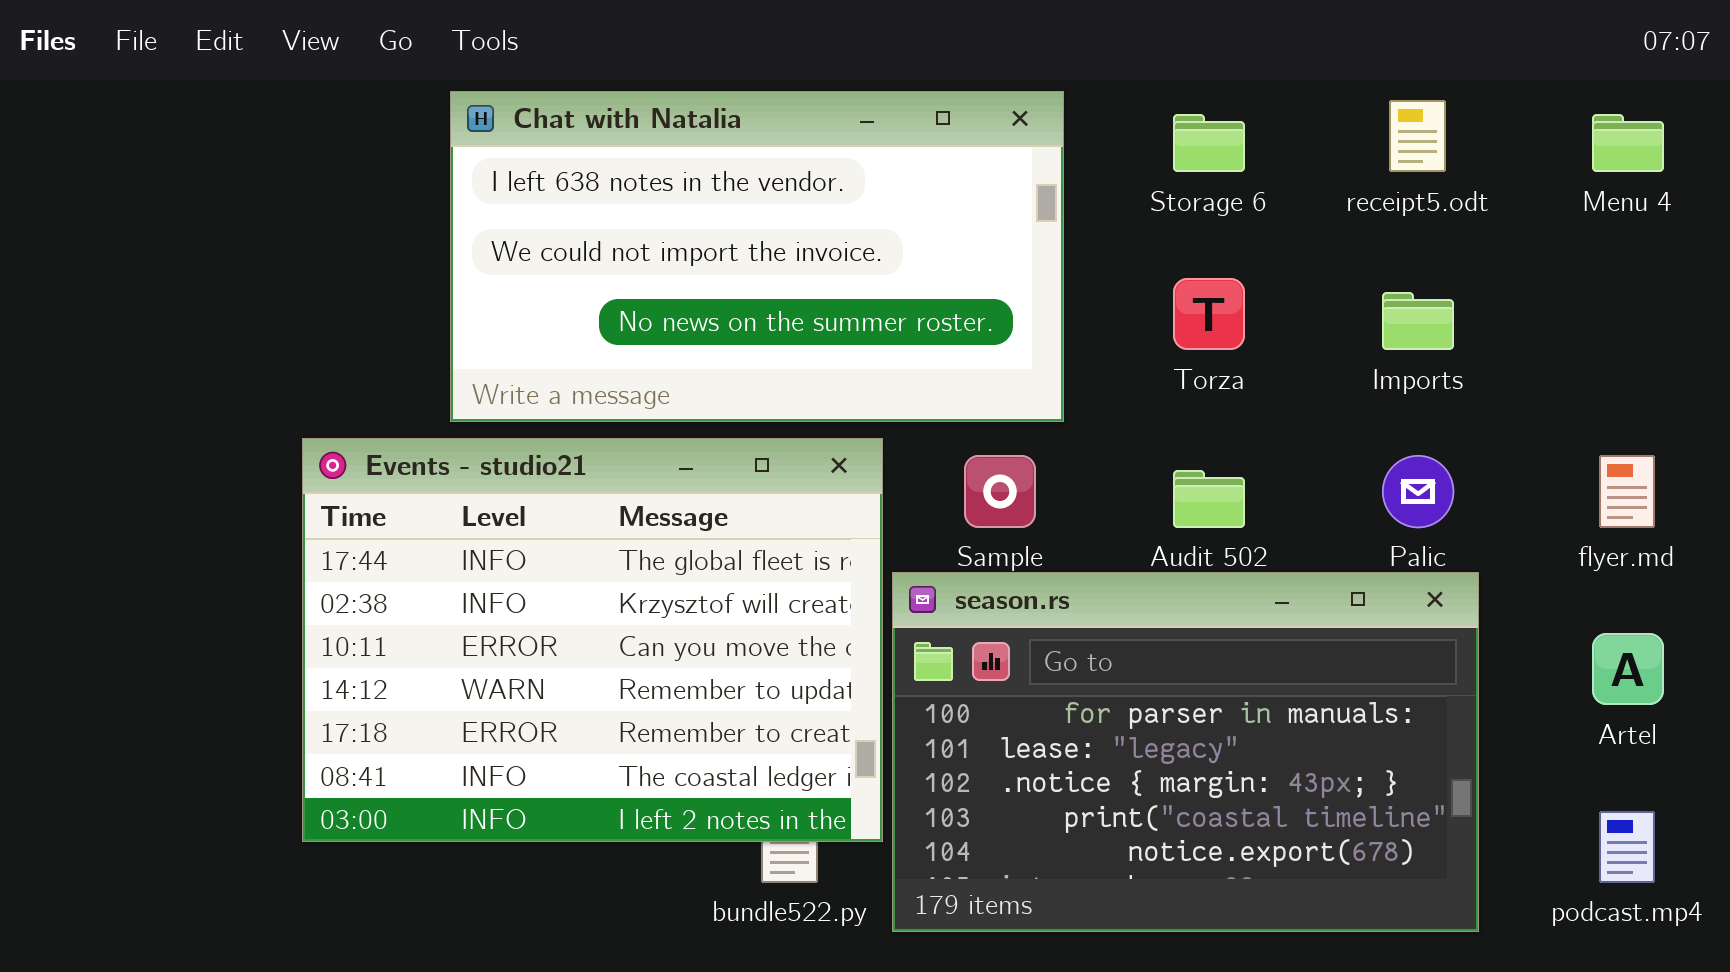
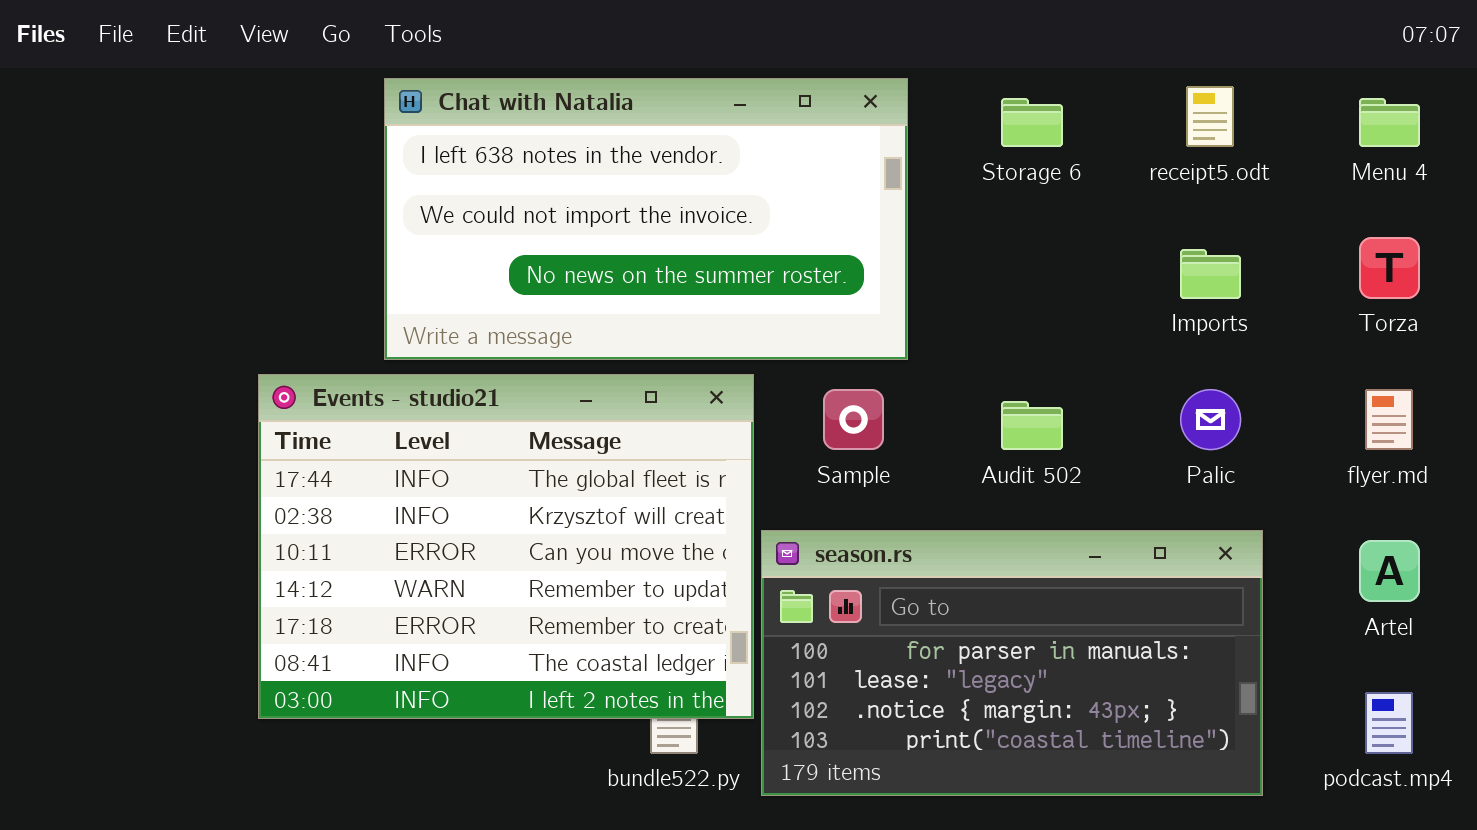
Torza: [1173,278,1245,350] -> [1359,237,1420,299], moved
season.rs: [892,572,1479,932] -> [761,530,1263,796], resized

